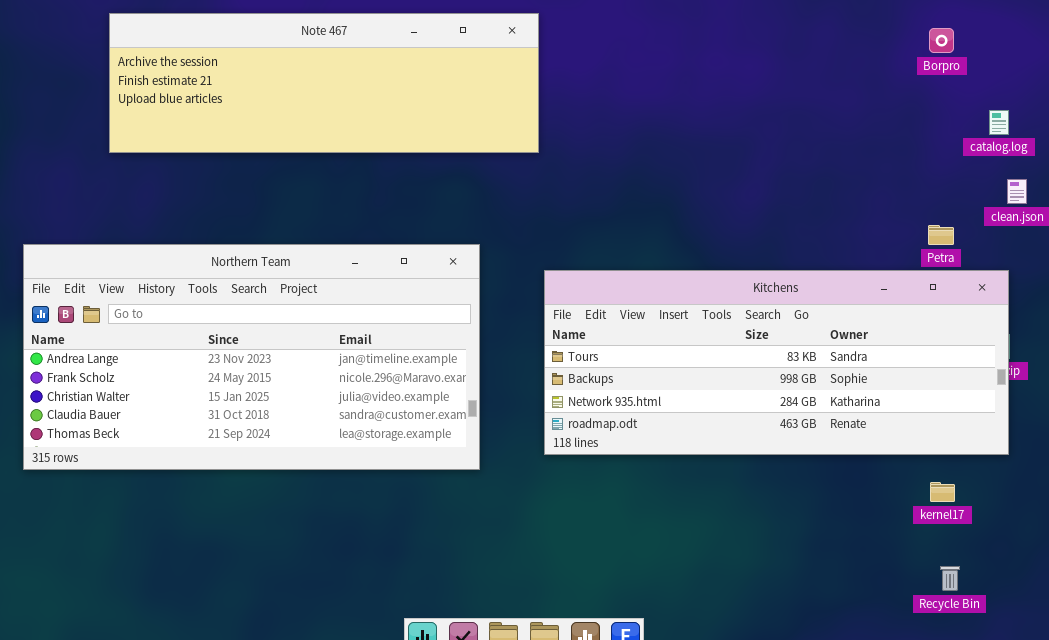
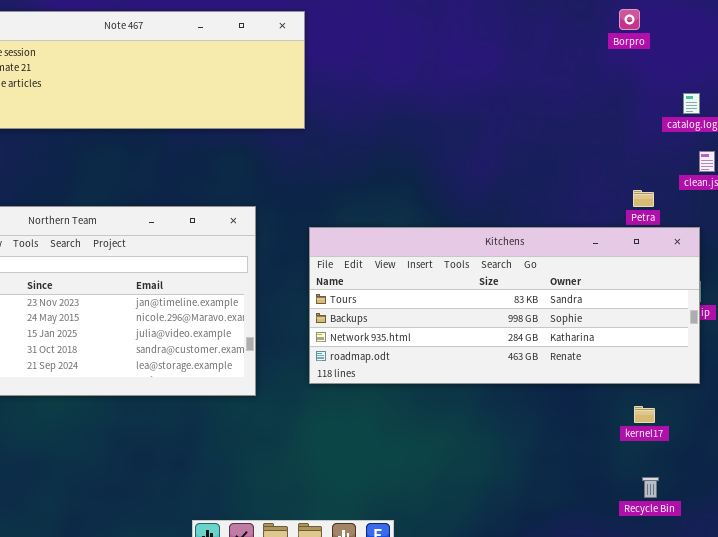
Borpro: [929,28,954,53] -> [619,9,640,30], moved

